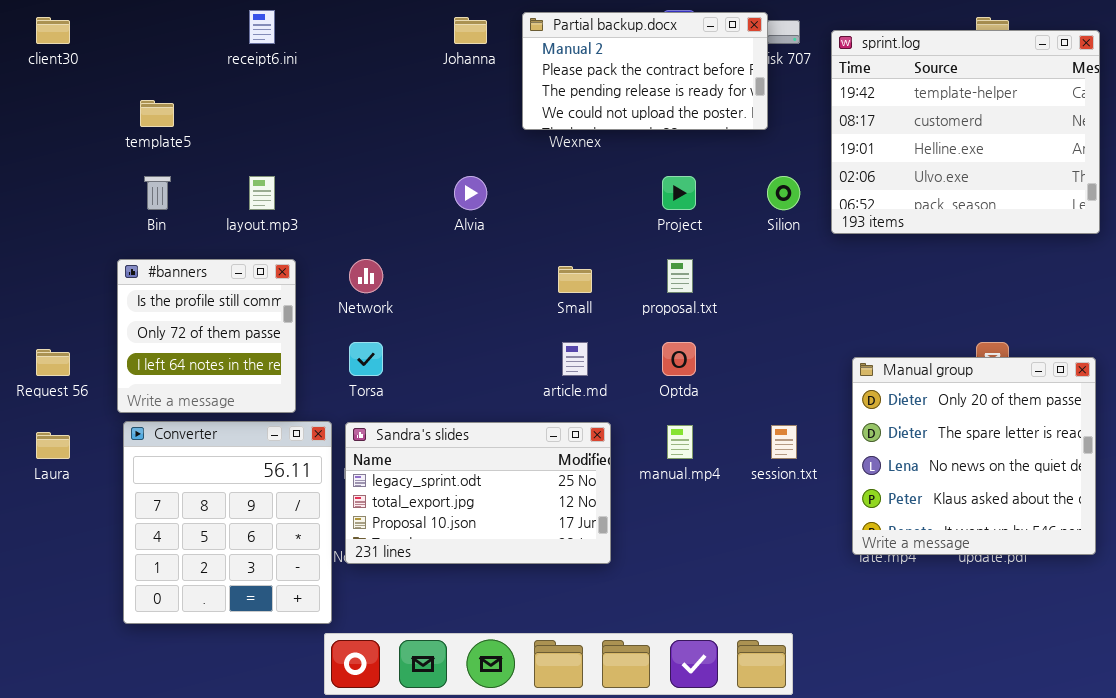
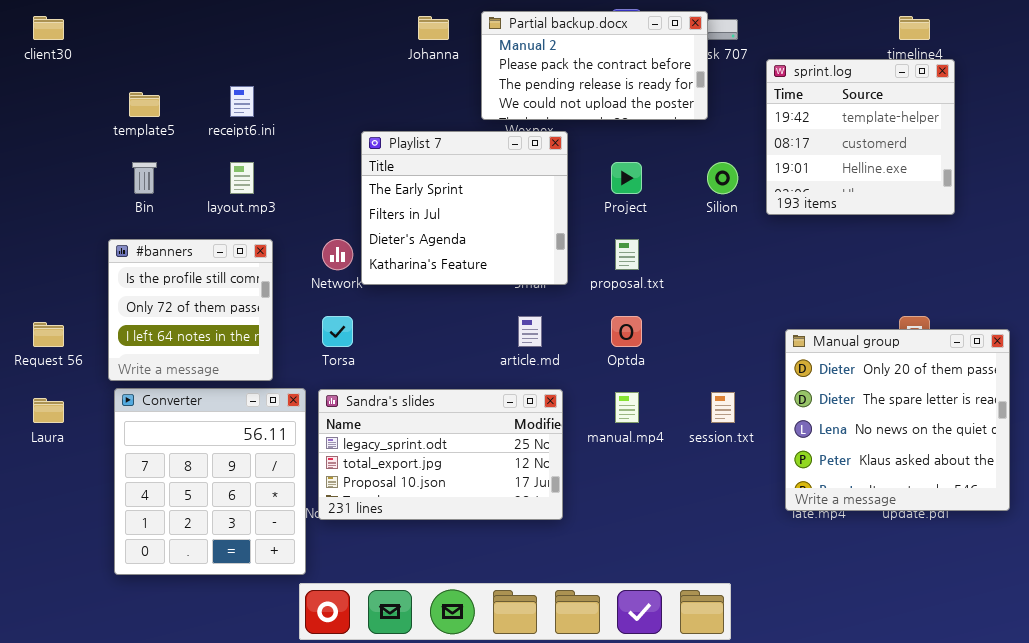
receipt6.ini: [249,10,275,44] -> [230,86,254,117], moved
sprint.log: [831,30,1100,234] -> [766,59,955,215], resized
Playlist 7: none -> [361,131,568,285], opened

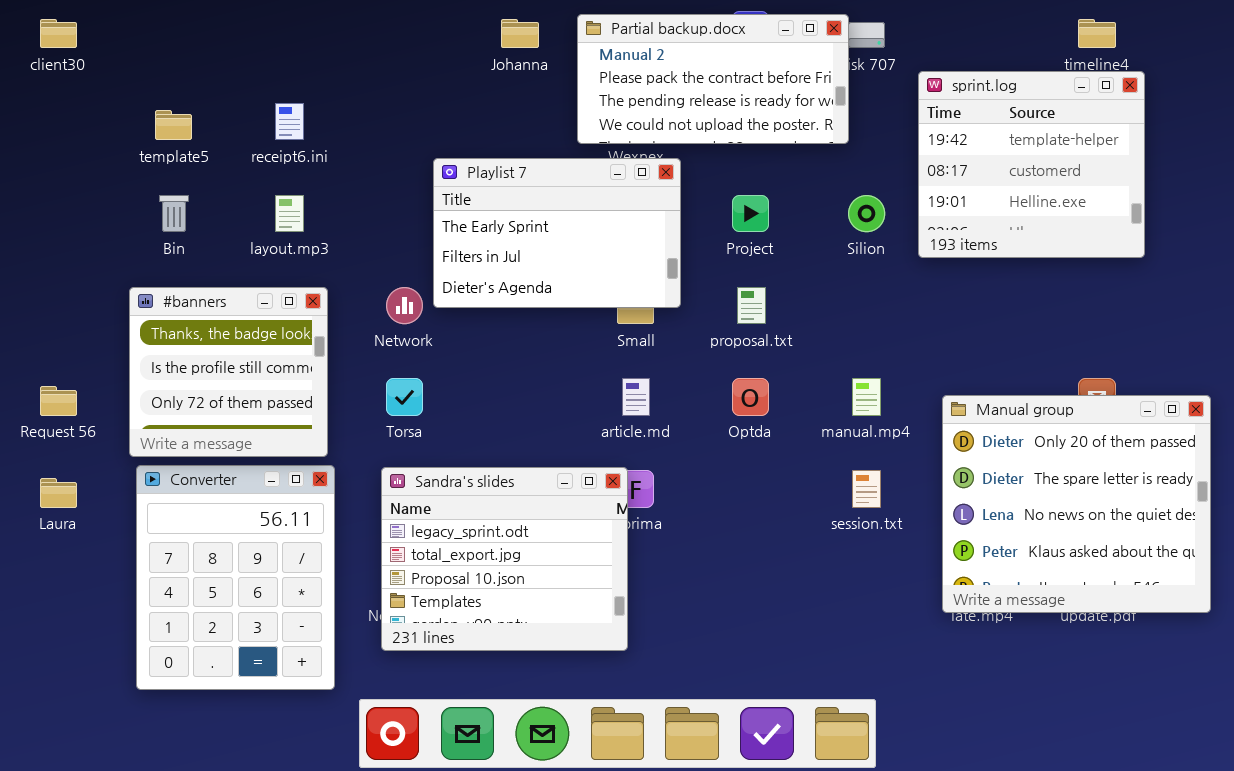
Playlist 7: [361,131,568,285] -> [433,158,681,308], resized
#banners: [108,239,273,381] -> [129,287,328,457], scrolled up 1 row
Converter: [114,388,306,575] -> [136,465,335,690], resized
Sandra's slides: [318,389,563,520] -> [381,467,628,651], resized
manual.mp4: [615,392,639,423] -> [852,378,881,416], moved

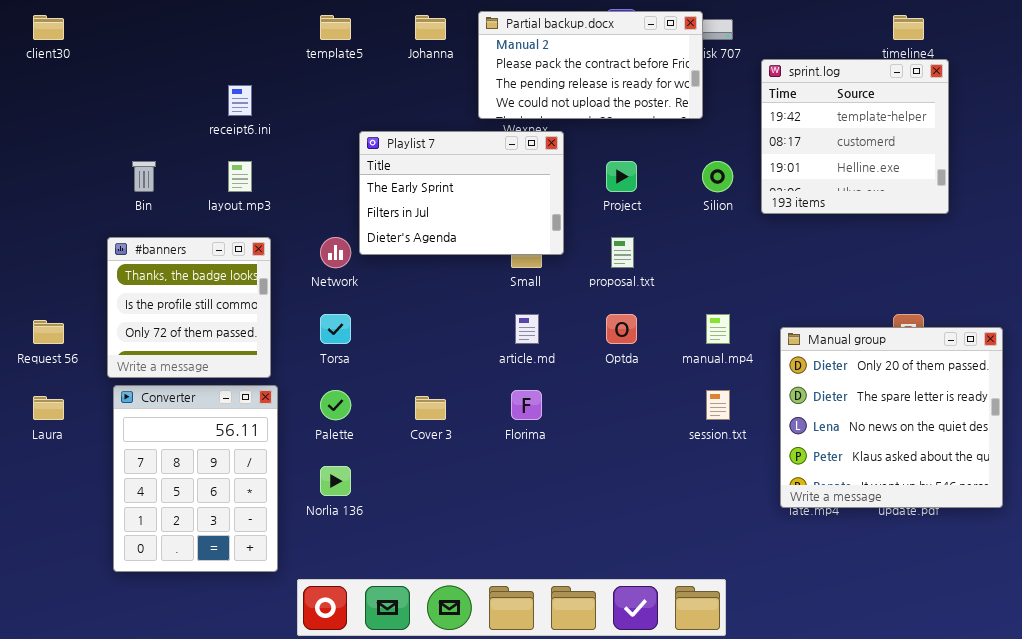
template5: [155,110,192,140] -> [320,15,351,40], moved
Sandra's slides: [381,467,628,651] -> none, closed

